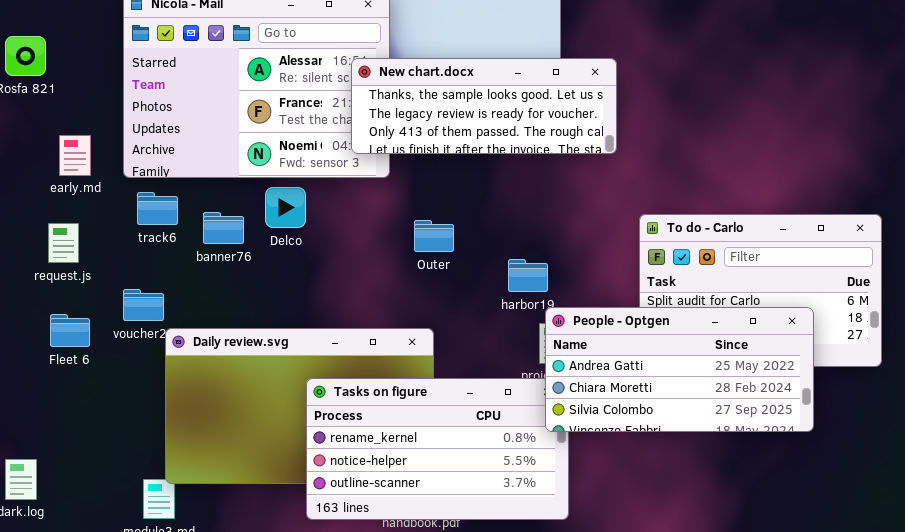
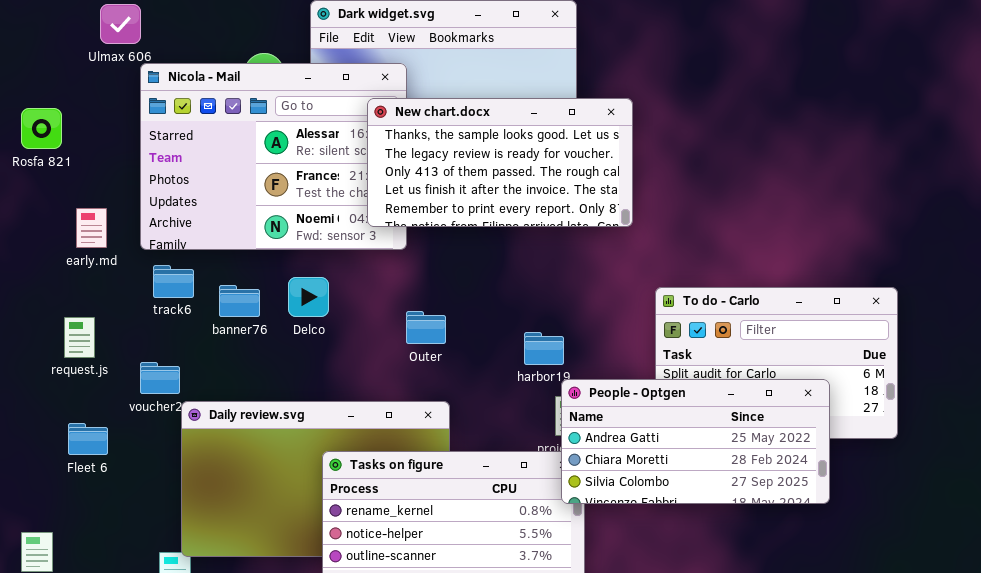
New chart.docx: [351,58,617,154] -> [367,98,633,227], resized
Delco: [265,187,306,228] -> [288,277,329,317], moved
Outer: [414,220,454,252] -> [406,311,446,344], moved
request.js: [48,223,79,263] -> [64,317,95,358], moved
Fleet 6: [50,314,90,347] -> [68,423,108,455], moved

